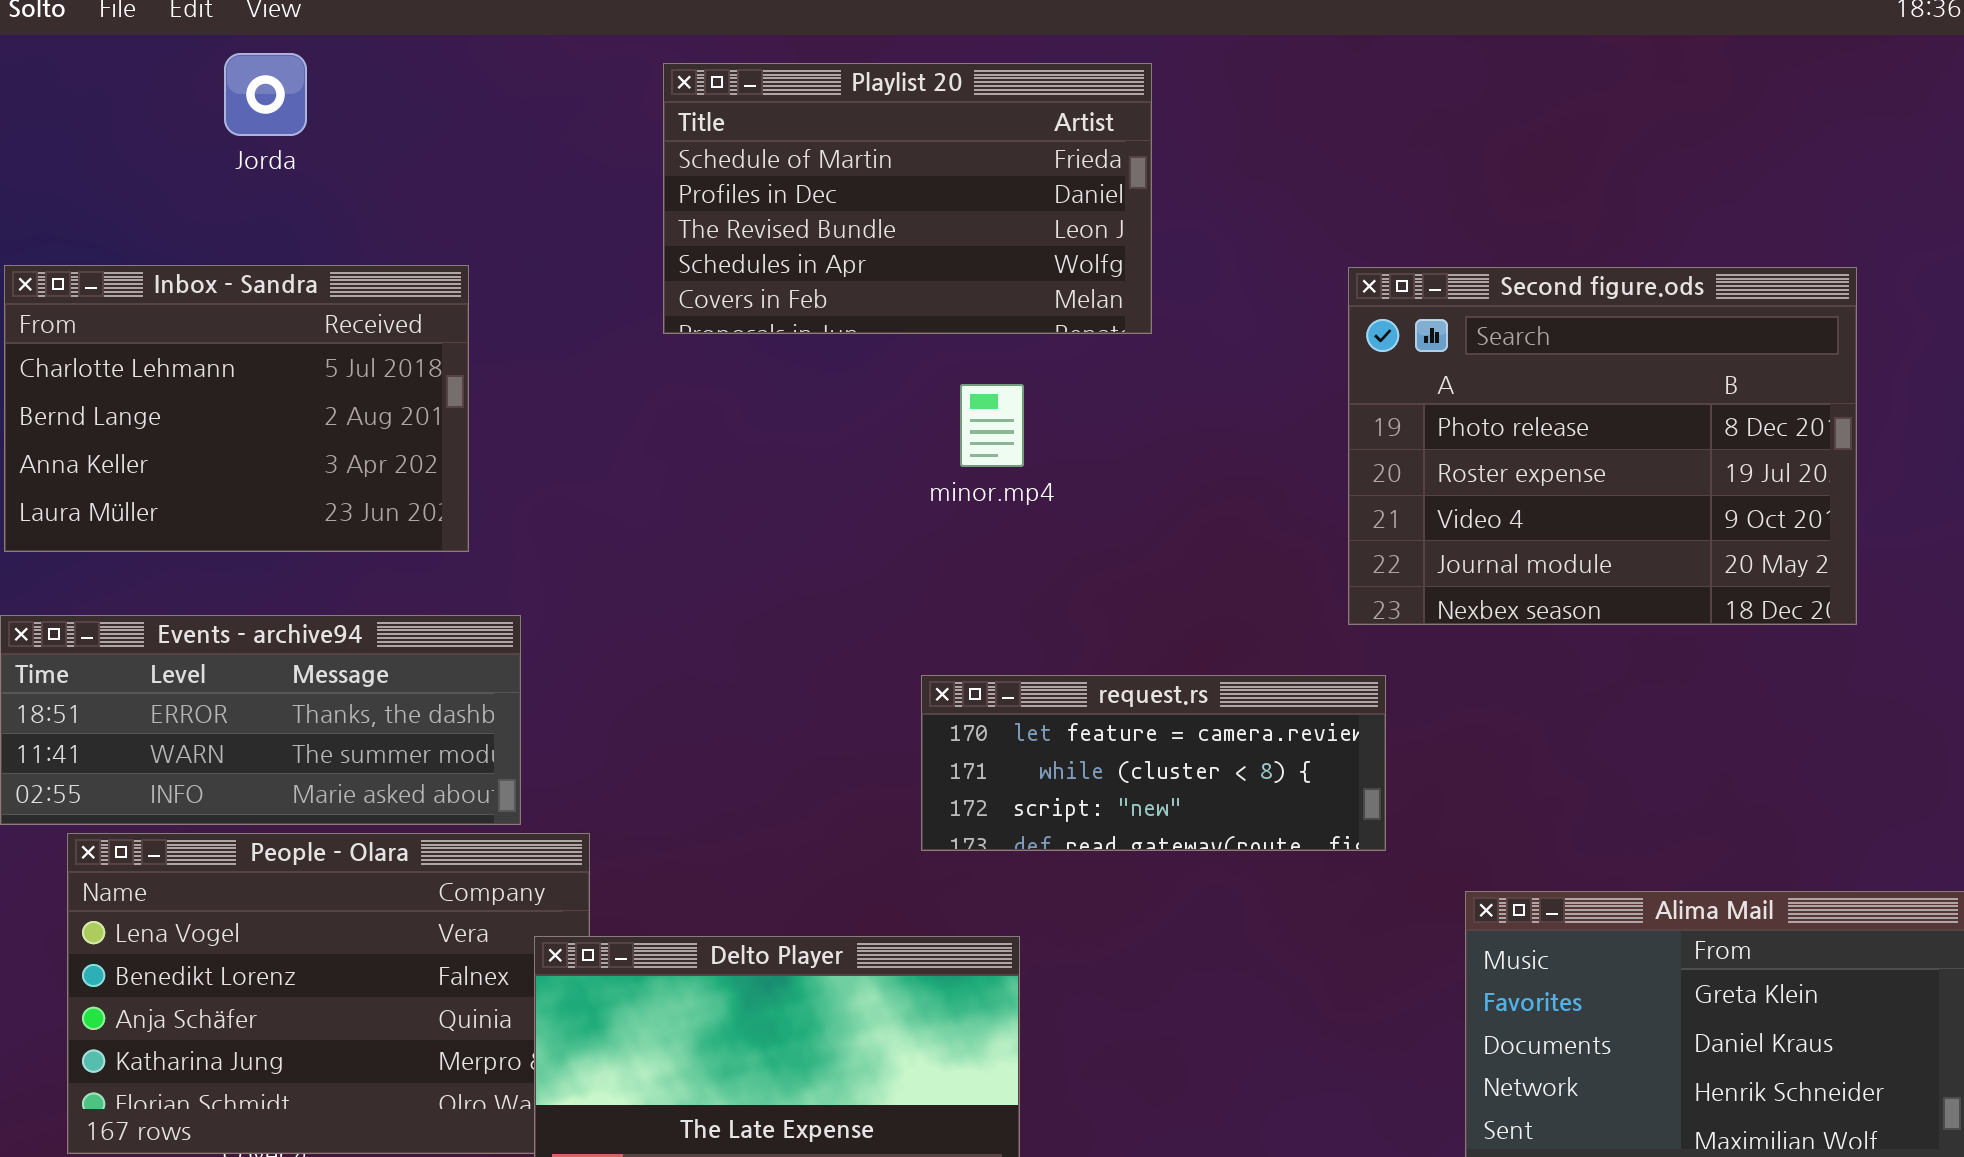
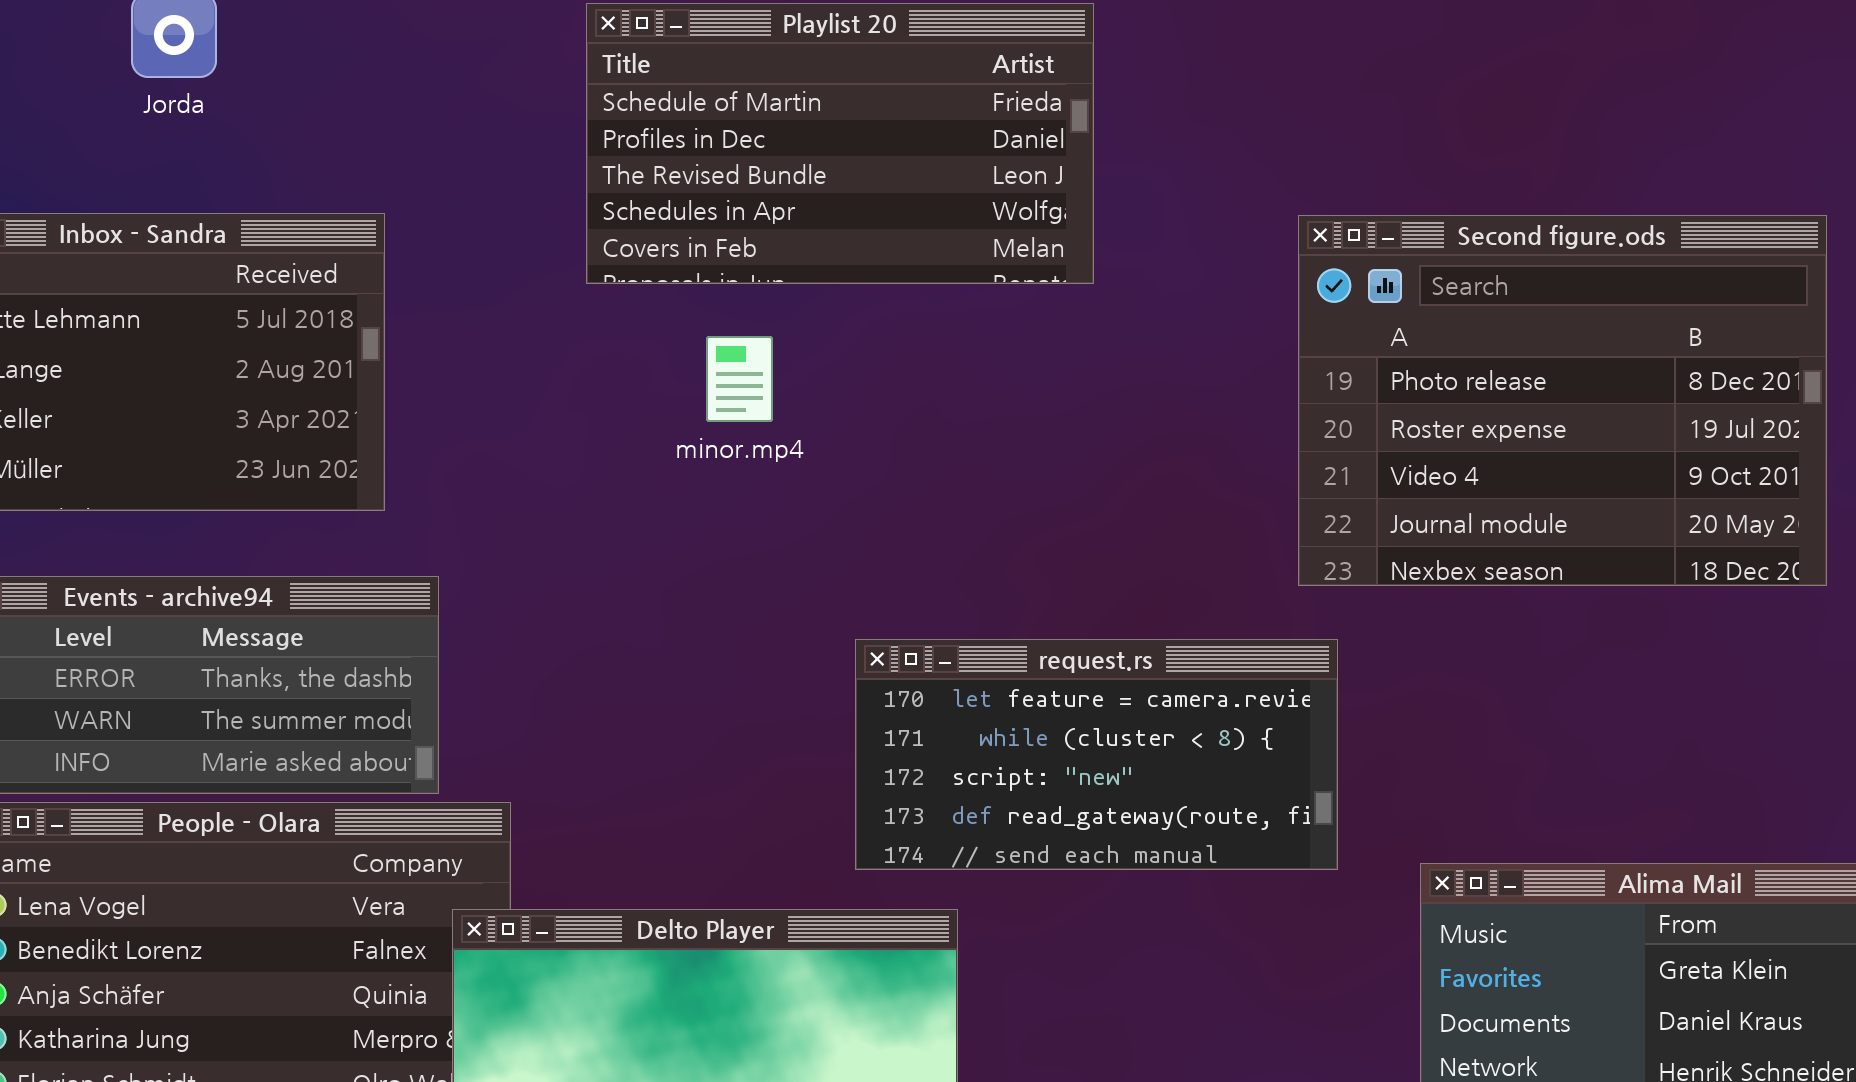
minor.mp4: [960,384,1024,467] -> [706,336,773,422], moved
request.rs: [921,675,1386,851] -> [855,639,1338,870], resized

